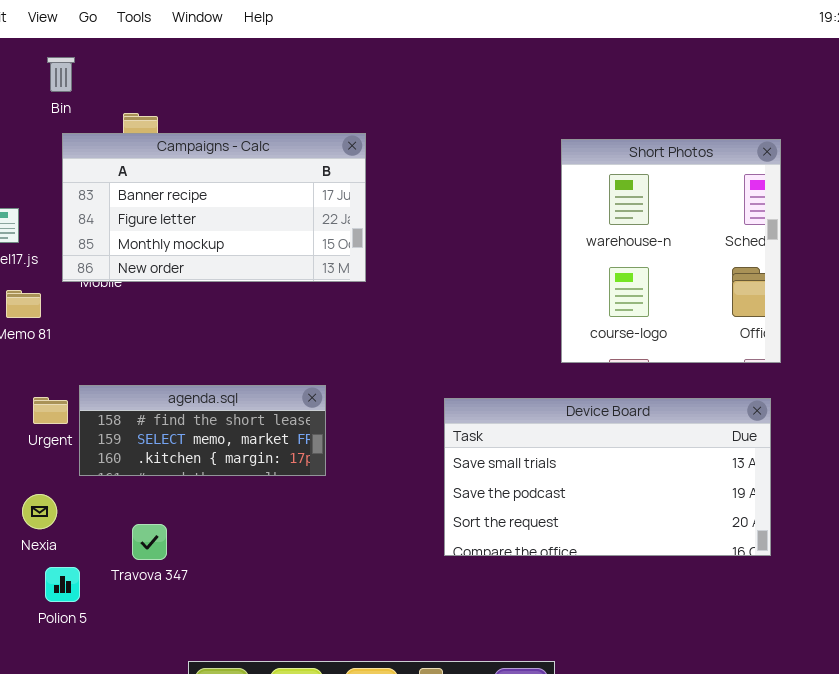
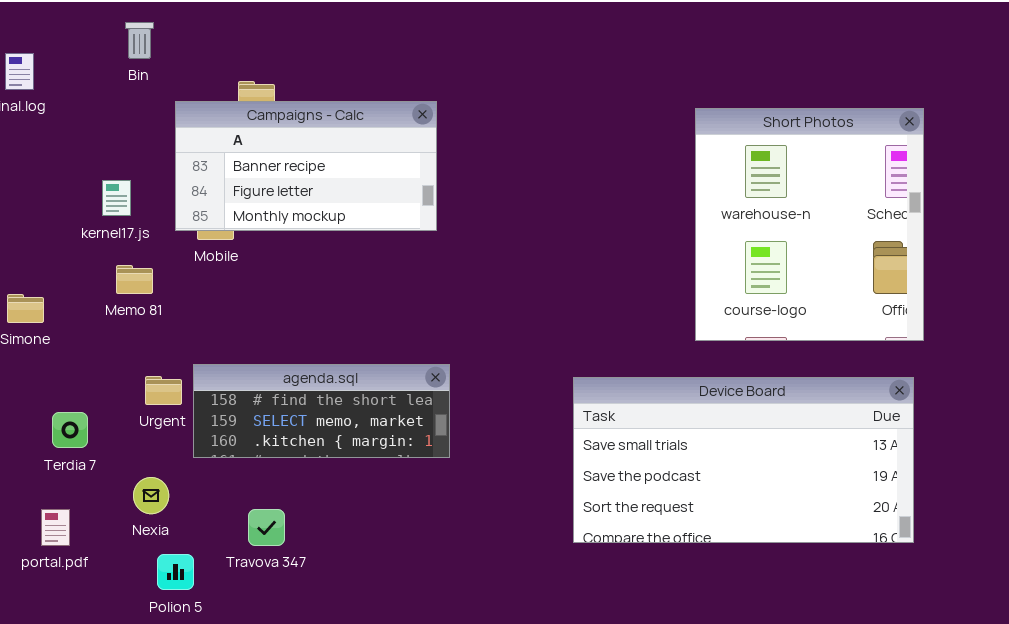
Bin: [47,57,75,92] -> [125,22,154,59], moved
Campaigns - Calc: [62,133,366,282] -> [175,101,437,231], resized

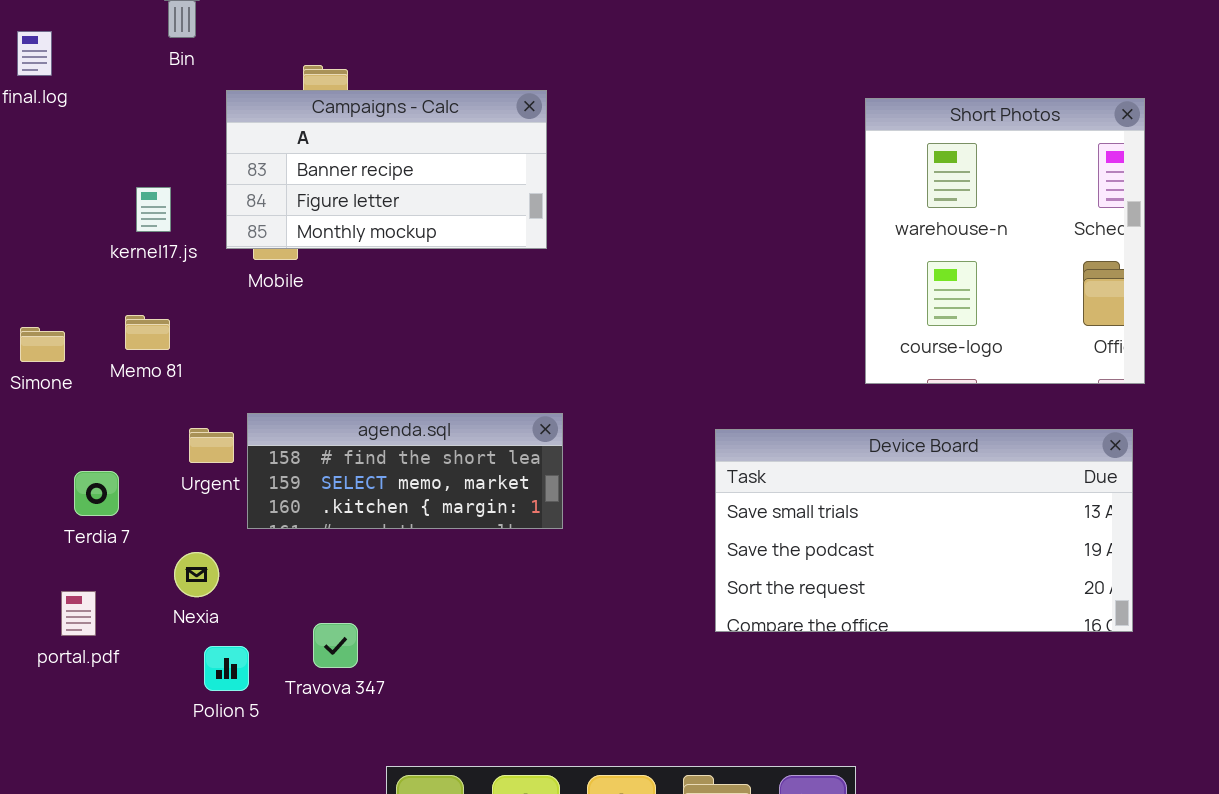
Memo 81: [116,265,153,294] -> [125,315,170,350], moved
Travova 347: [248,509,285,546] -> [313,623,358,668], moved

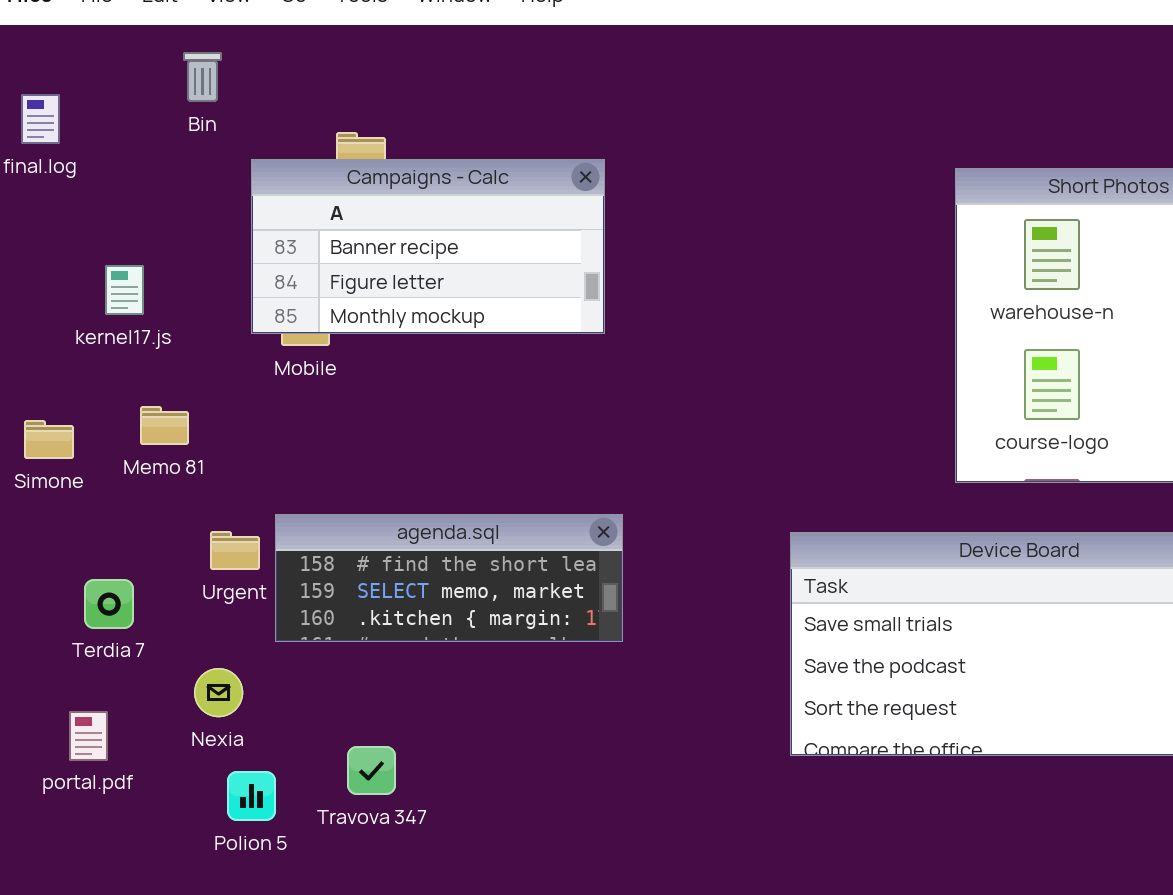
kernel17.js: [136,187,171,232] -> [105,265,144,315], moved

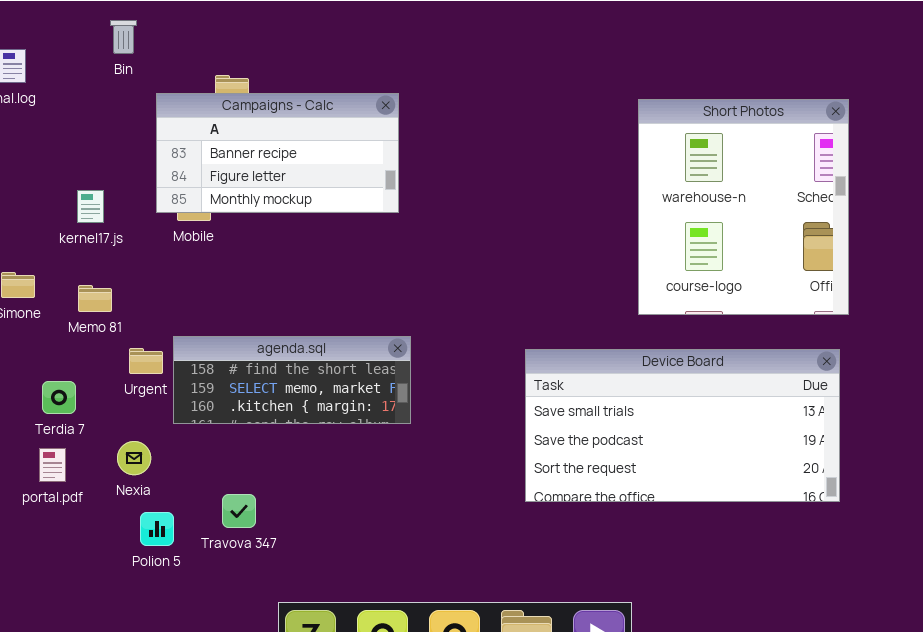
kernel17.js: [105,265,144,315] -> [77,190,104,223], moved
Memo 81: [140,406,189,445] -> [78,285,112,312], moved
portal.pdf: [69,711,108,761] -> [39,448,66,482], moved

